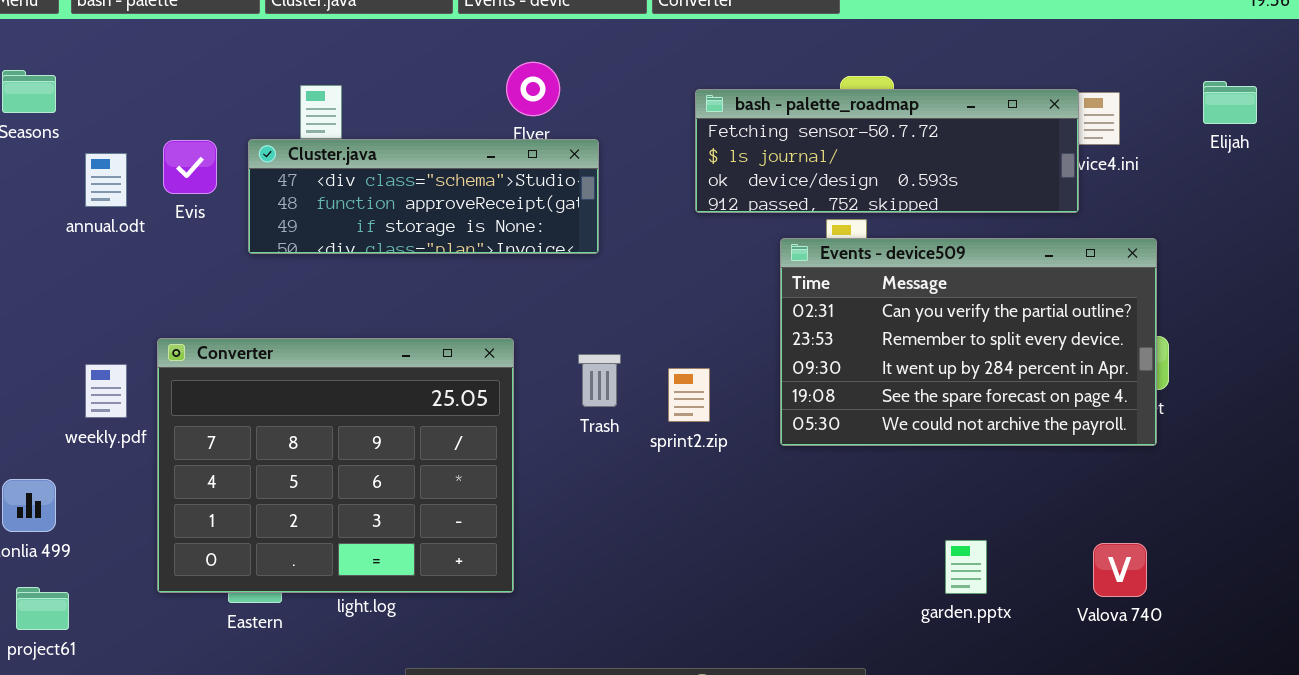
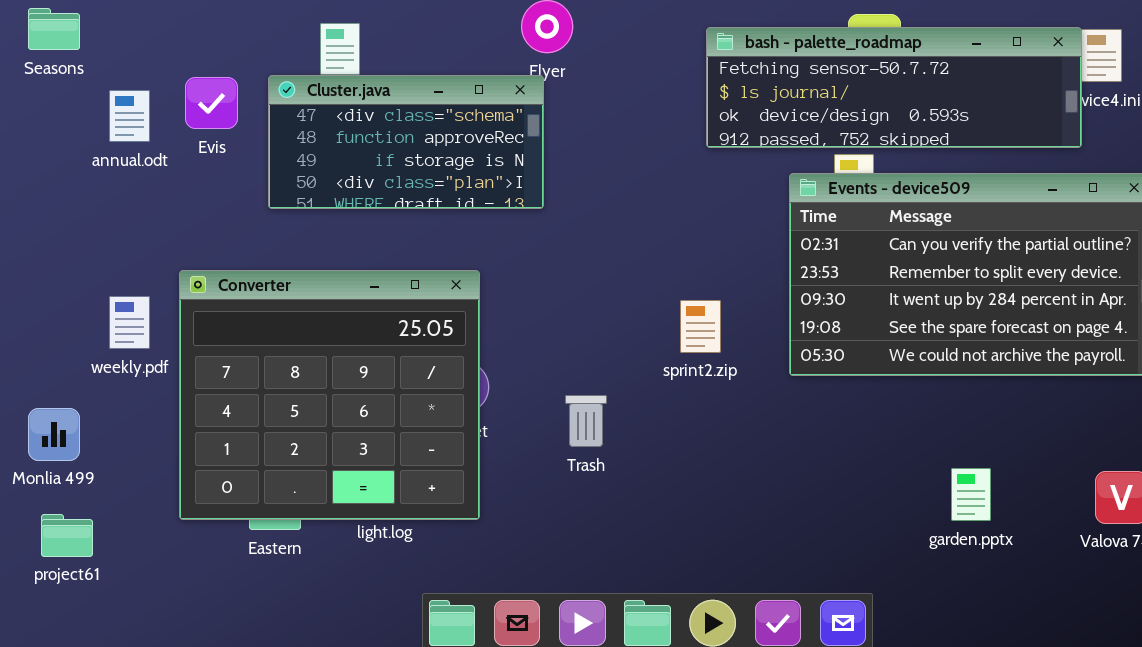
Cluster.java: [248,139,599,254] -> [268,75,544,209], resized
Converter: [157,338,514,593] -> [179,270,480,520], resized
Trash: [578,354,621,407] -> [565,395,607,447], moved

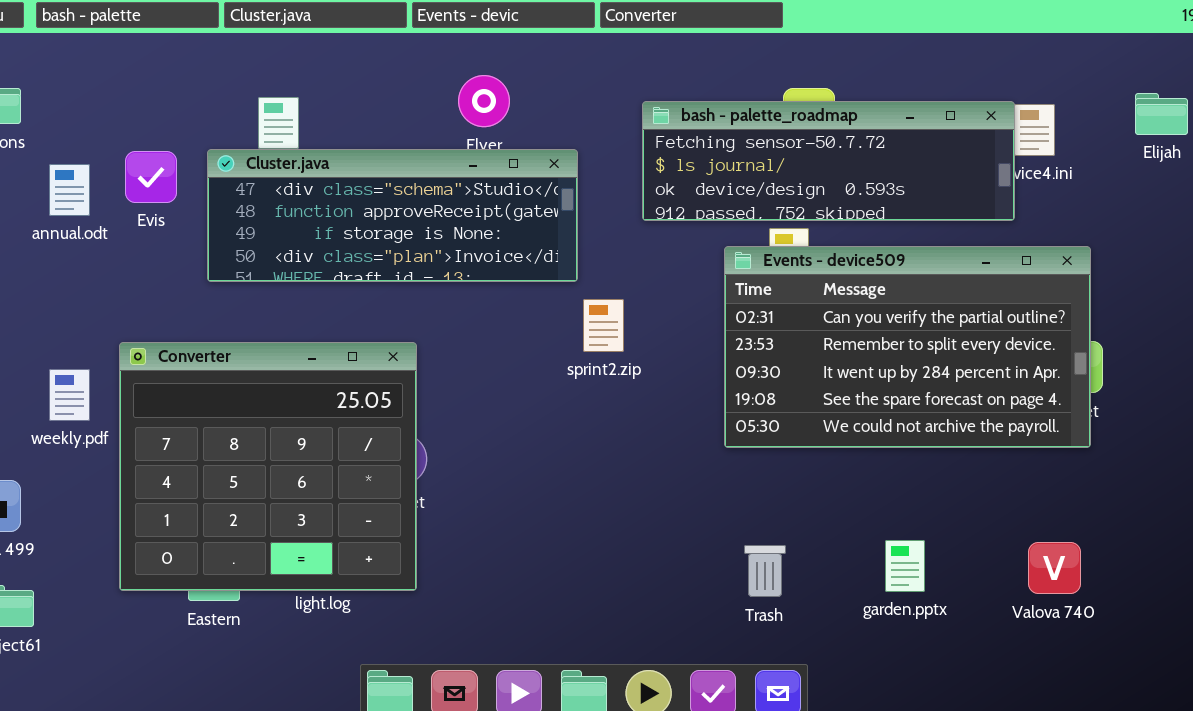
Cluster.java: [268,75,544,209] -> [207,149,578,282], resized
sprint2.zip: [680,300,721,353] -> [583,299,624,352], moved
Trash: [565,395,607,447] -> [744,545,786,597], moved

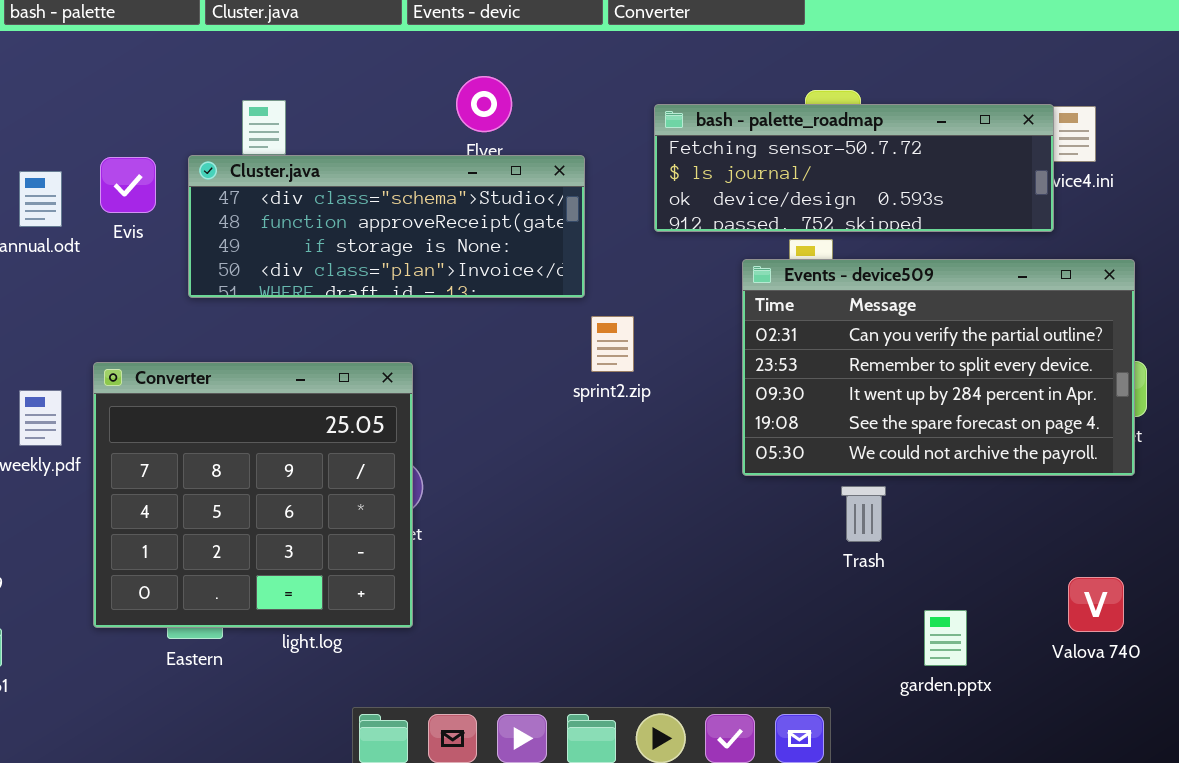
garden.pptx: [885,540,925,592] -> [924,610,967,666], moved
Trash: [744,545,786,597] -> [841,486,886,542], moved

